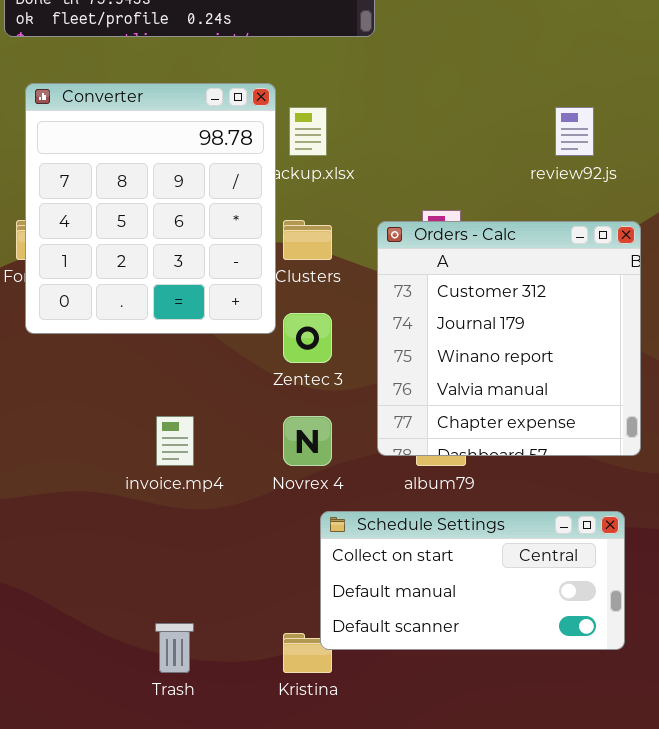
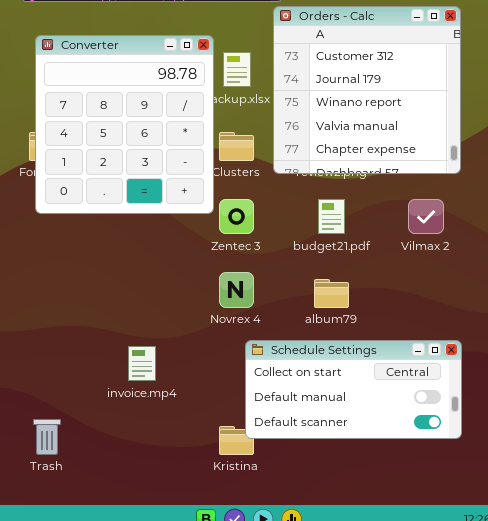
Orders - Calc: [377,221,641,456] -> [273,6,461,174], moved
invoice.mp4: [156,416,194,466] -> [128,346,156,381], moved
Trash: [155,623,194,673] -> [33,419,61,455], moved

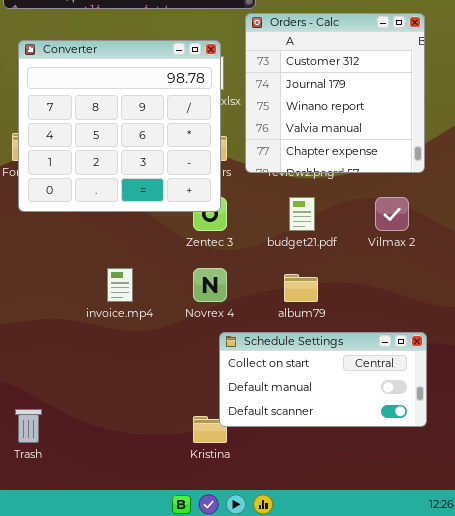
Converter: [35,35,214,214] -> [18,40,221,212], resized
invoice.mp4: [128,346,156,381] -> [107,268,133,302], moved

